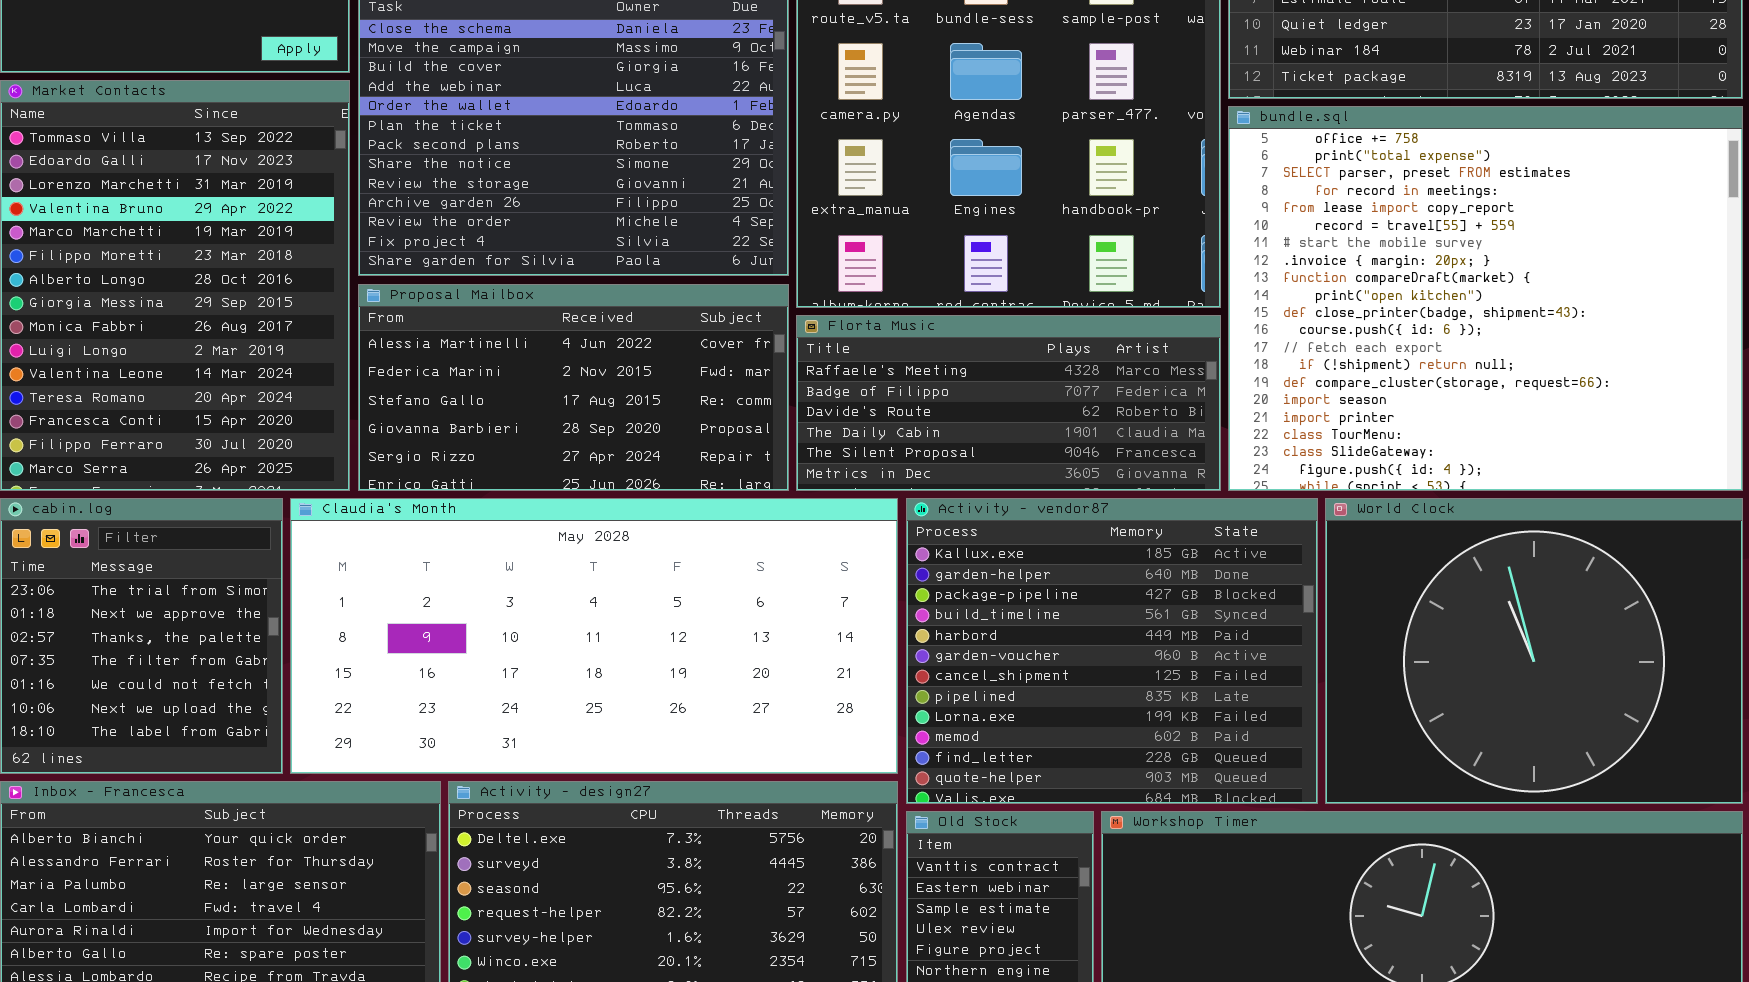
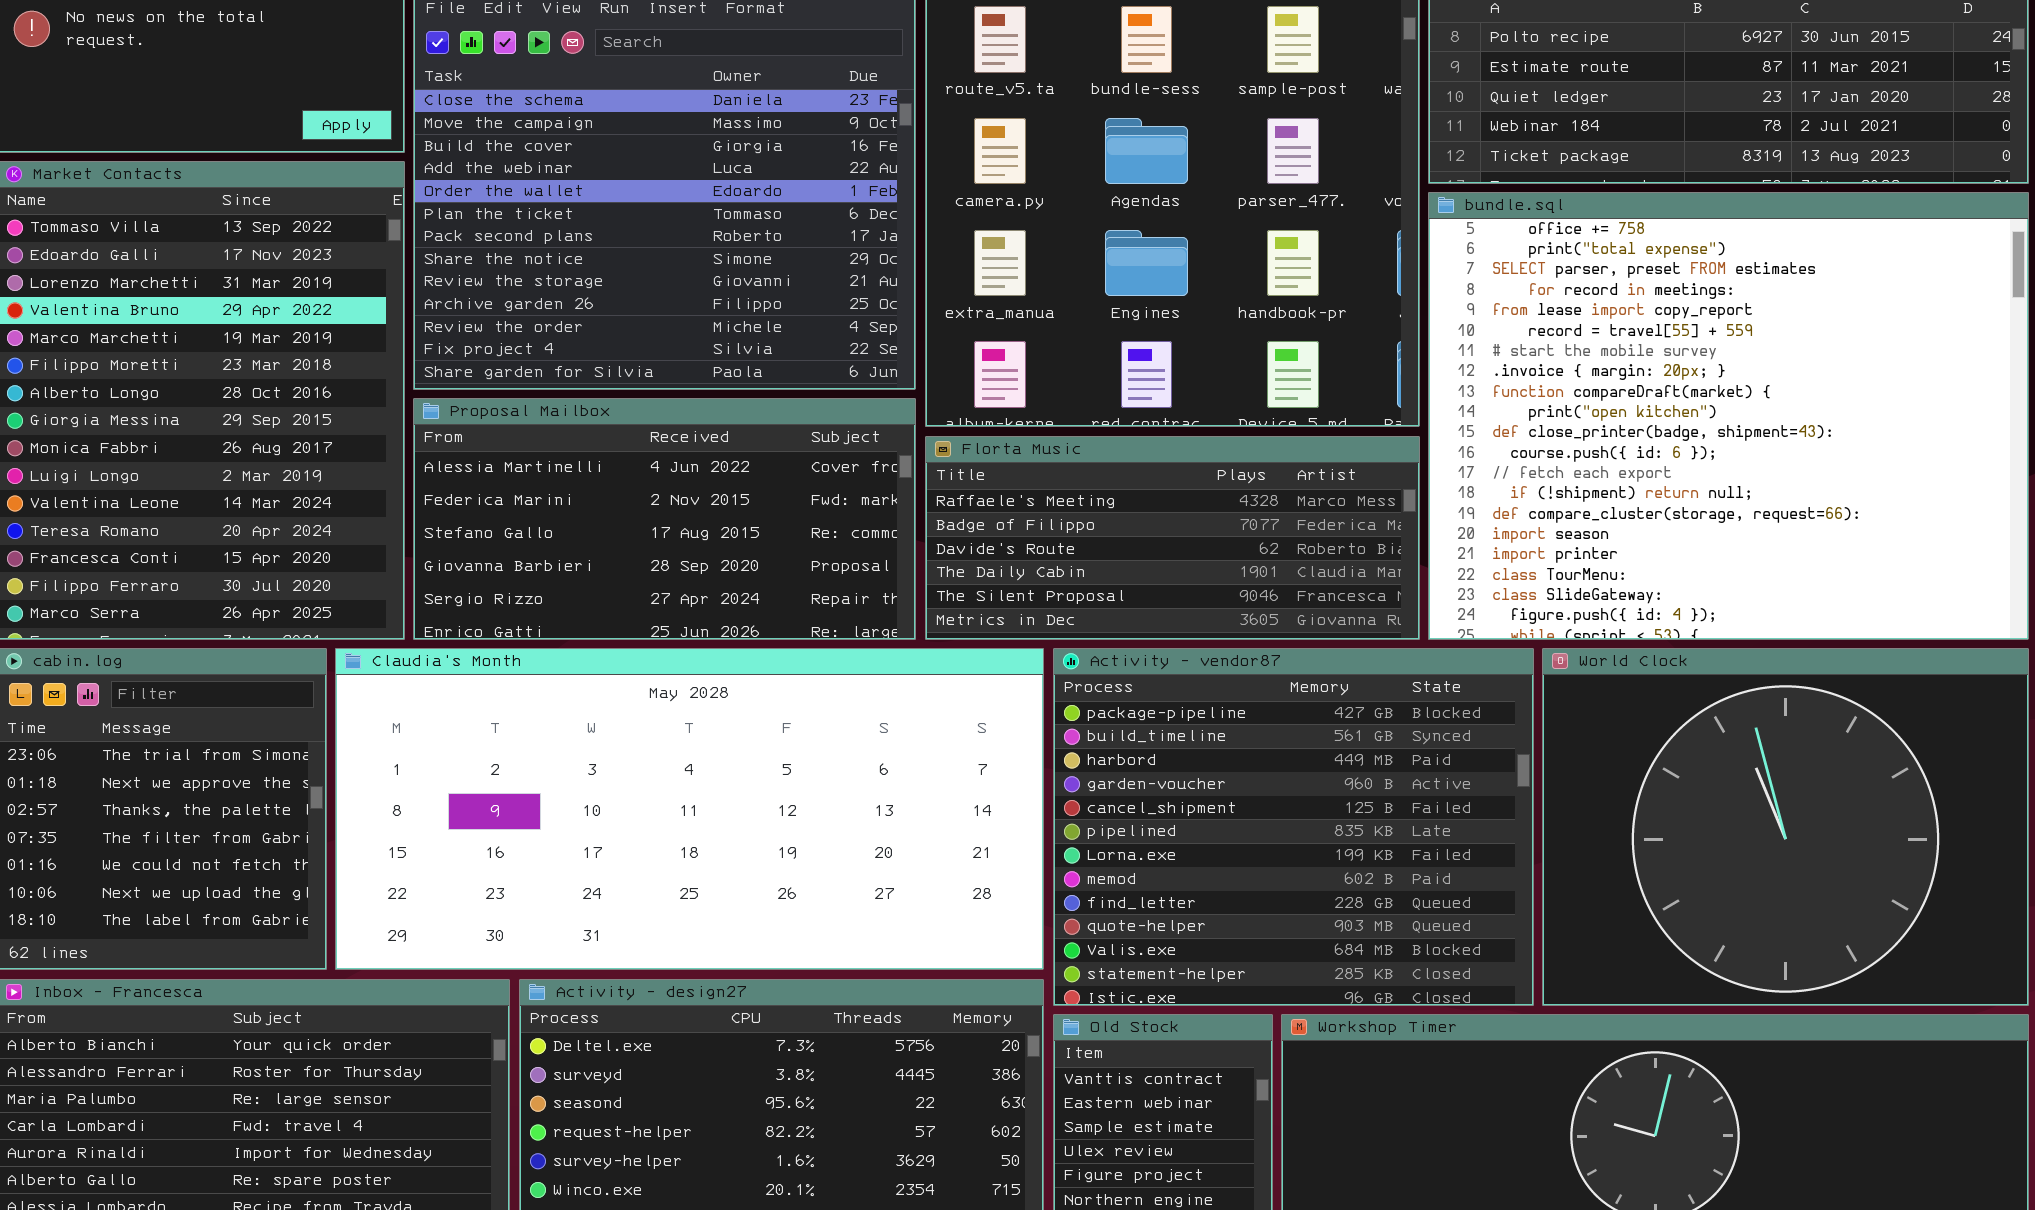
Activity - vendor87: [906,498,1318,804] -> [1053,648,1534,1006], scrolled down 2 rows

